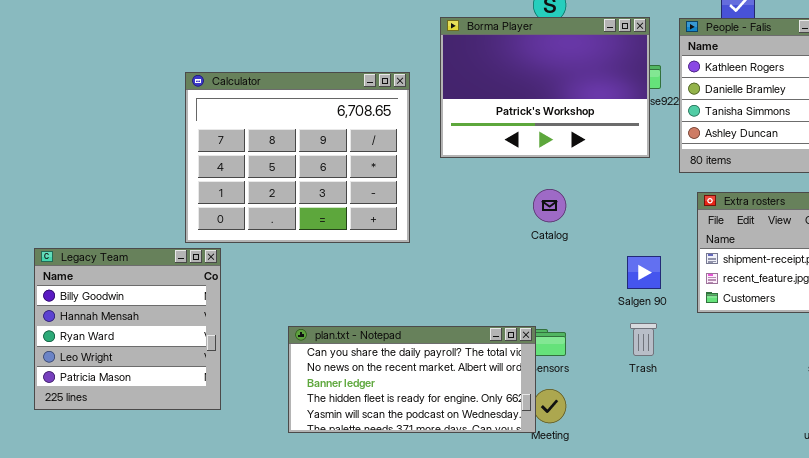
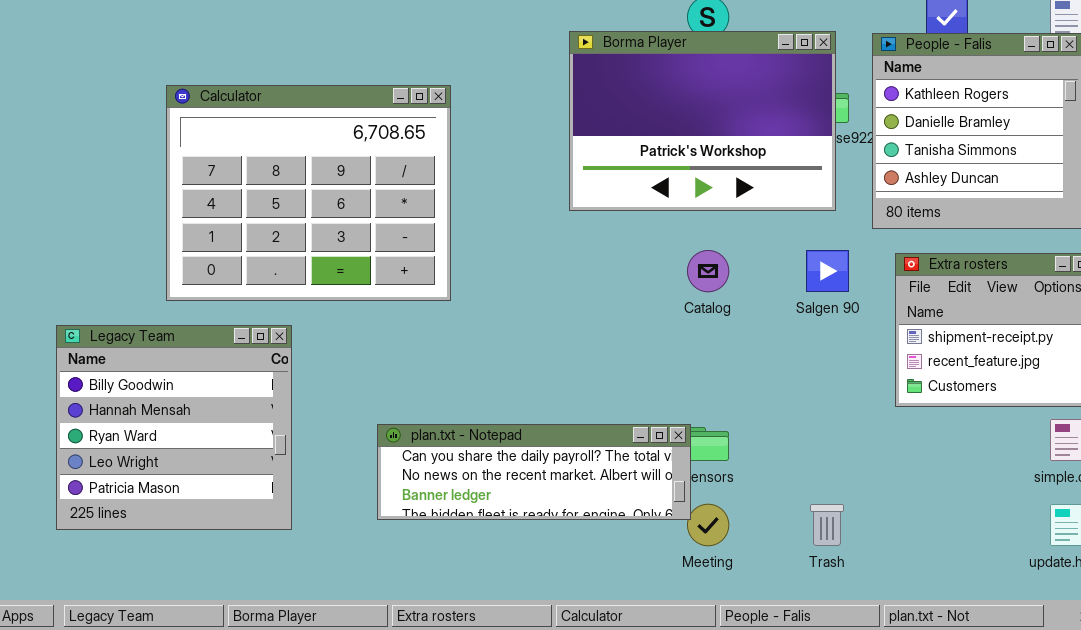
Calculator: [185,72,410,243] -> [166,85,451,301], moved
Salgen 90: [627,256,661,289] -> [806,250,849,292], moved
Trash: [630,323,657,356] -> [810,504,844,546], moved
plan.txt - Notepad: [288,326,536,433] -> [377,424,691,520], resized

